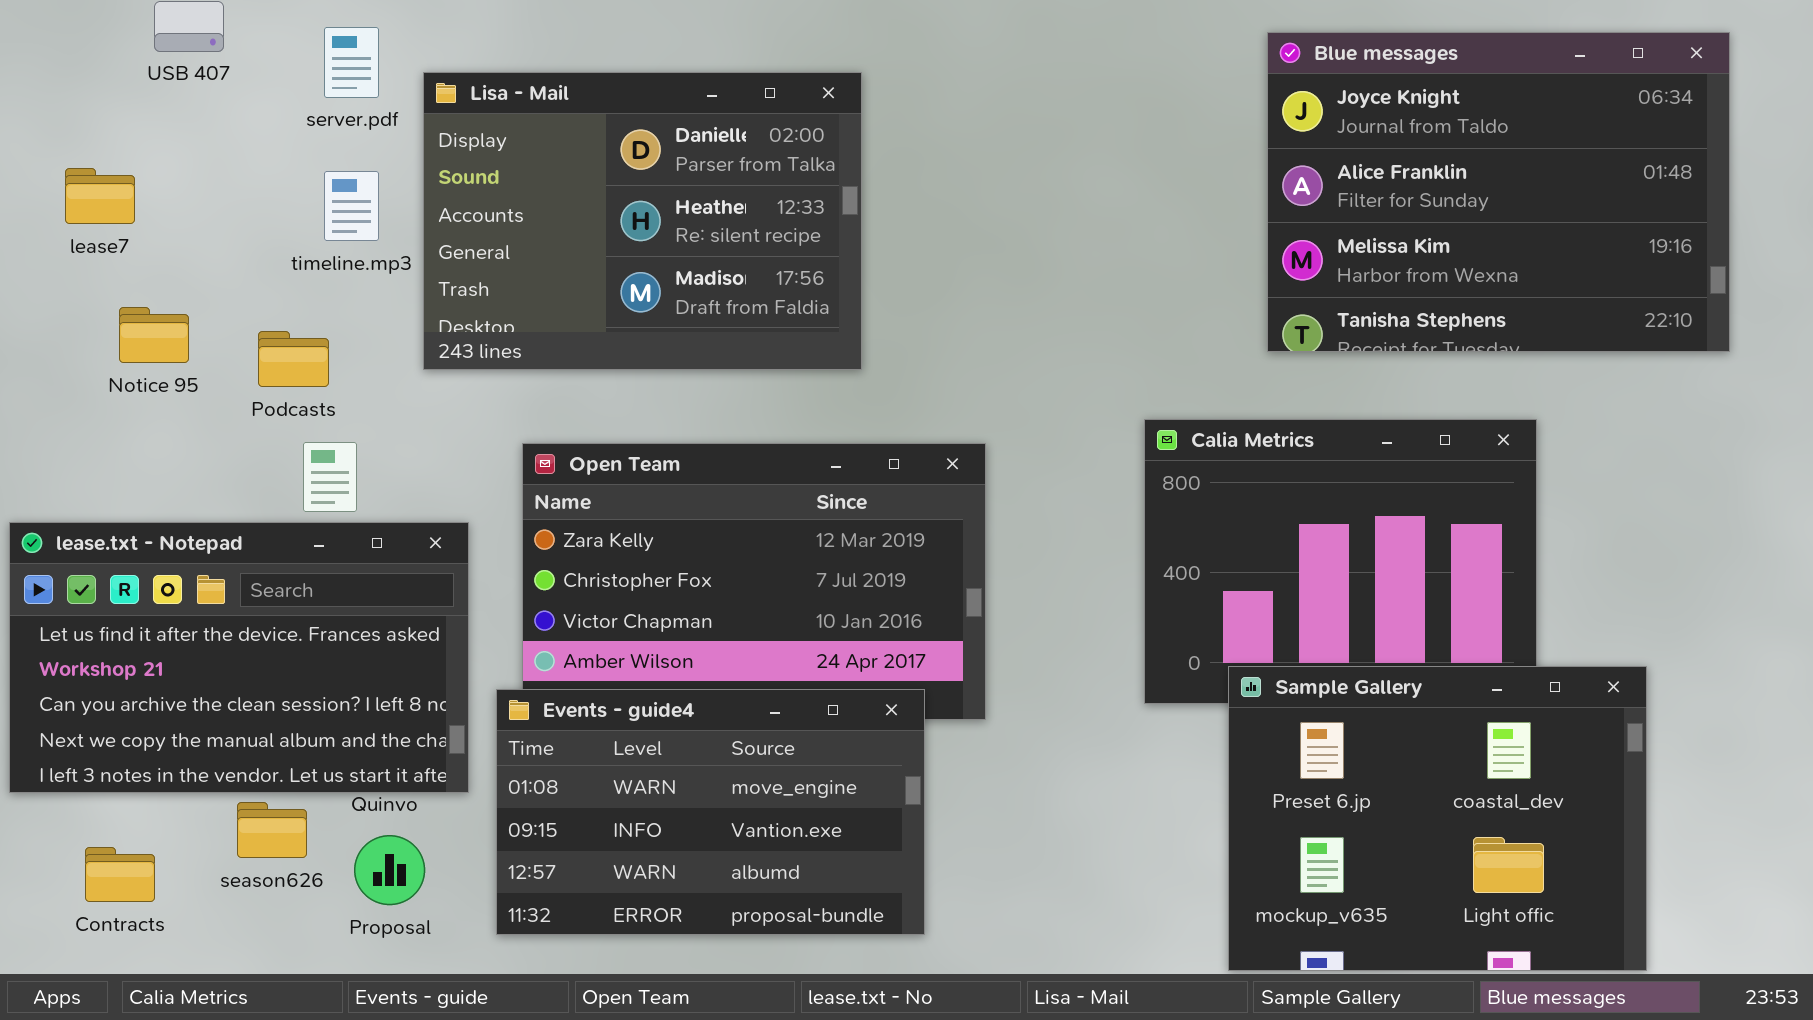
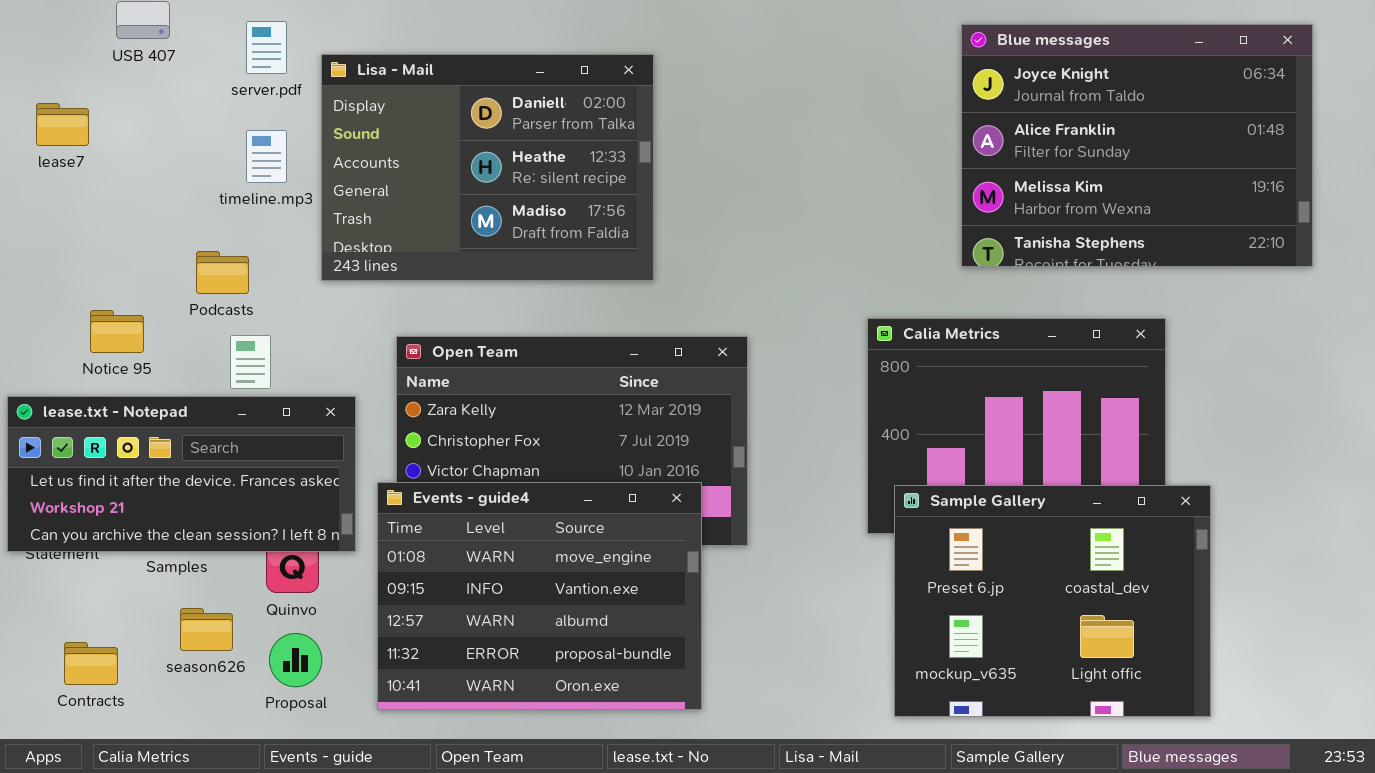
lease7: [65,168,135,224] -> [36,103,89,146], moved
Notice 95: [119,307,189,363] -> [90,310,144,353], moved
lease.txt - Notepad: [9,522,469,793] -> [7,396,356,552], resized
Sample Gallery: [1228,666,1647,971] -> [894,485,1211,717], moved
Events - guide4: [496,689,925,935] -> [377,482,702,710], resized

